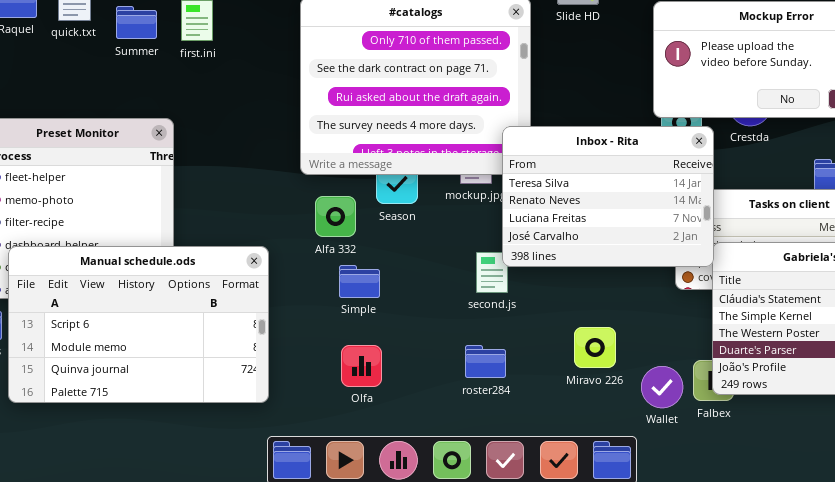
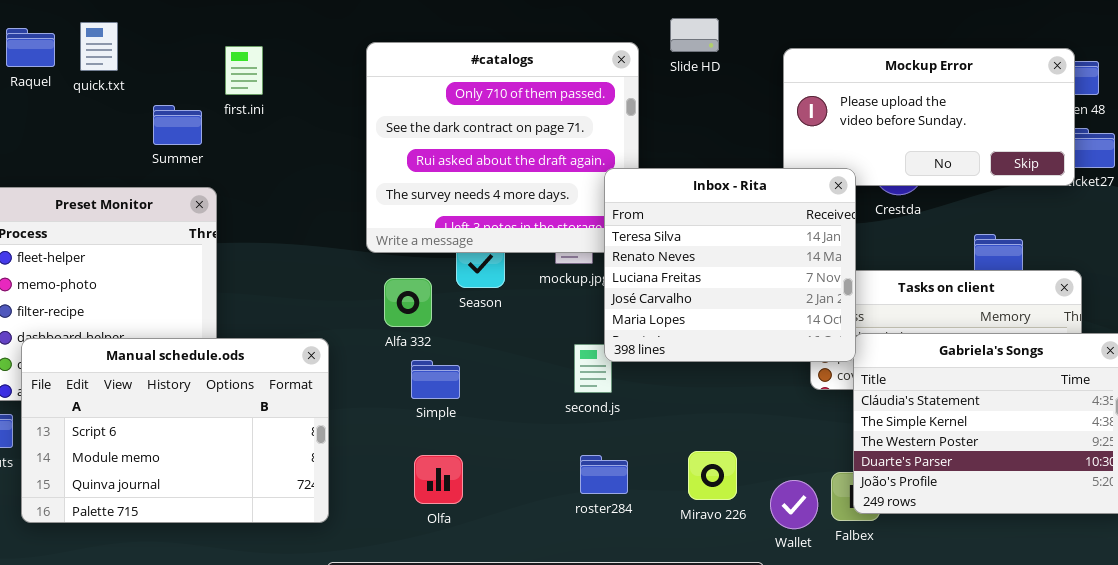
Summer: [116,6,157,39] -> [153,105,202,145], moved
Inbox - Rita: [502,126,714,267] -> [604,168,856,362], resized
Miravo 226: [574,327,616,368] -> [688,451,737,500], moved
roster284: [465,345,506,378] -> [580,455,628,494], moved

